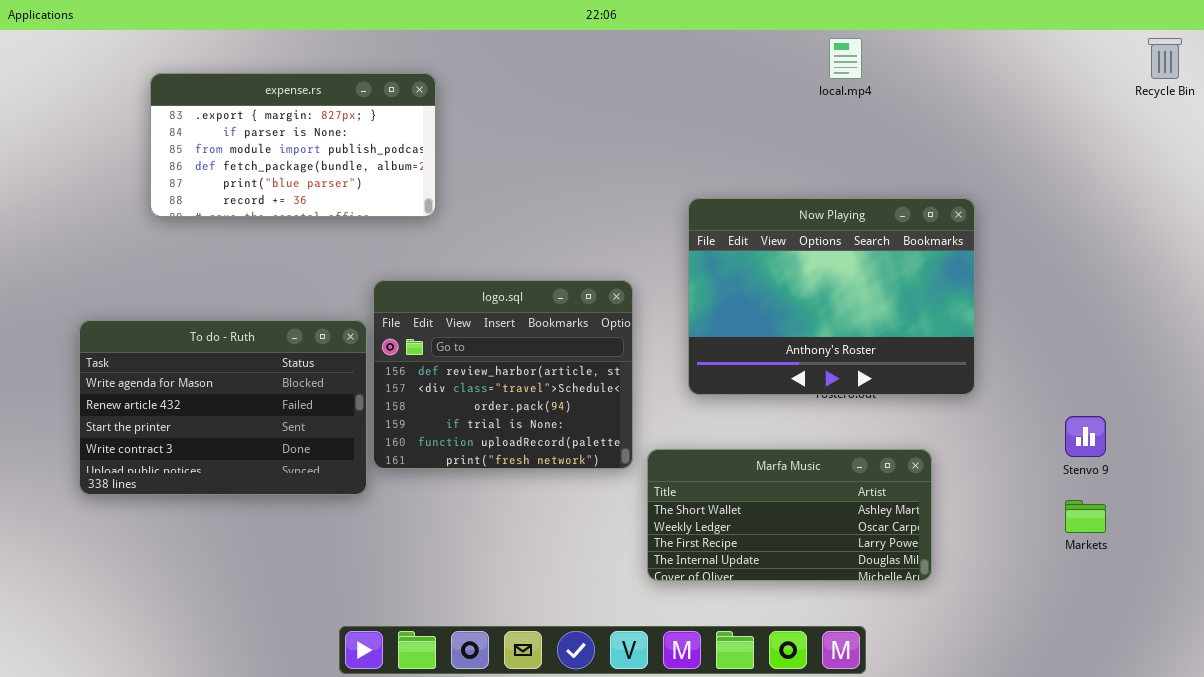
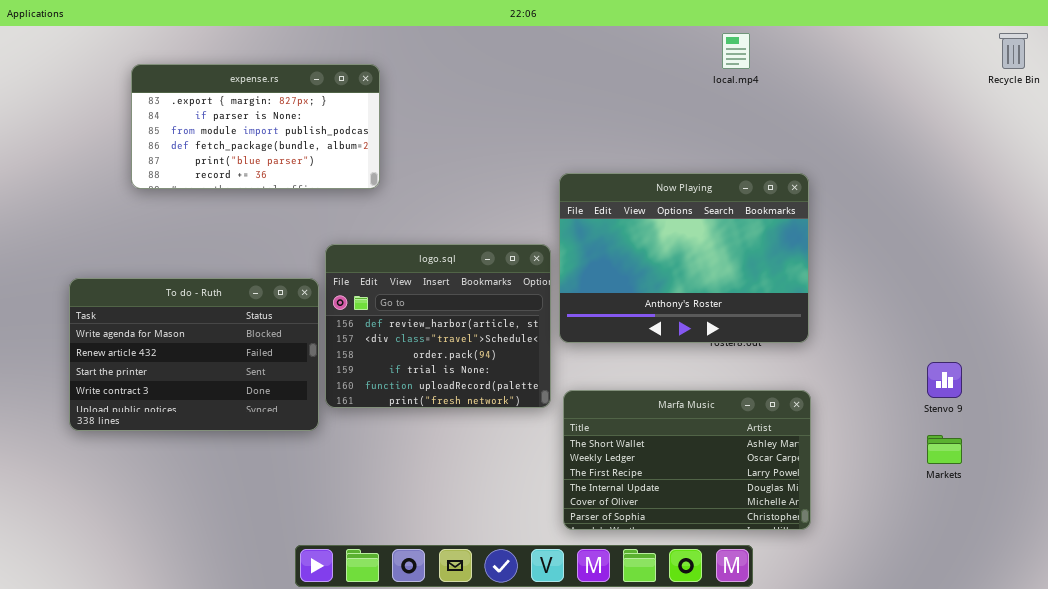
Now Playing: [688,198,975,395] -> [559,173,809,343], moved
Marfa Music: [647,449,932,581] -> [563,390,811,530], resized

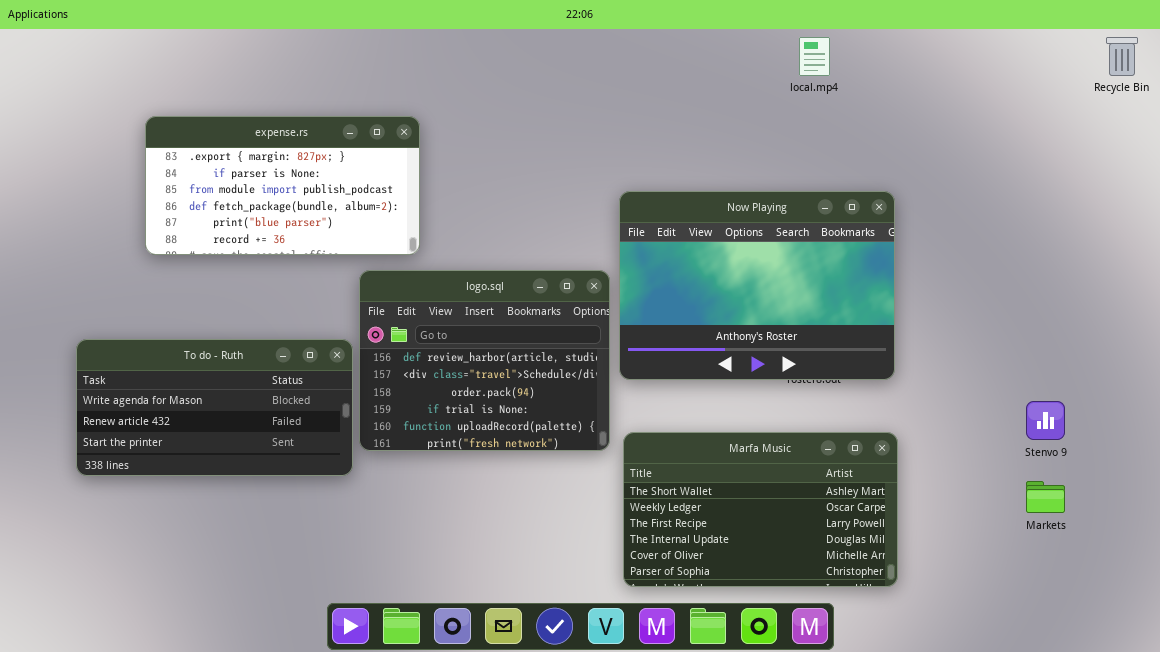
expense.rs: [131,64,380,189] -> [145,116,420,255], moved
To do - Ruth: [69,278,319,431] -> [76,339,353,476], resized

